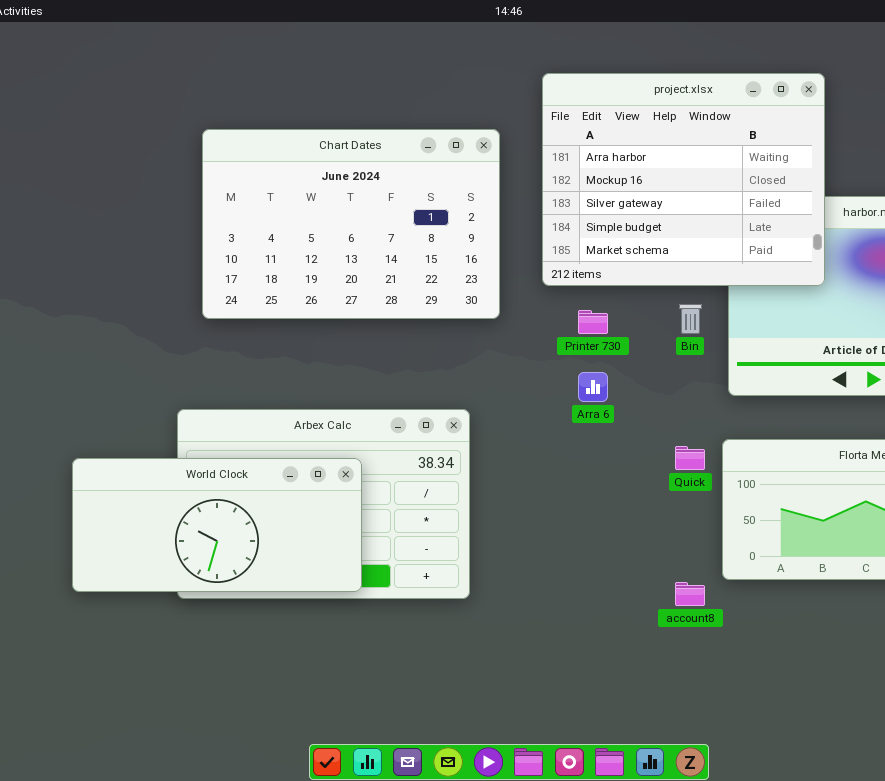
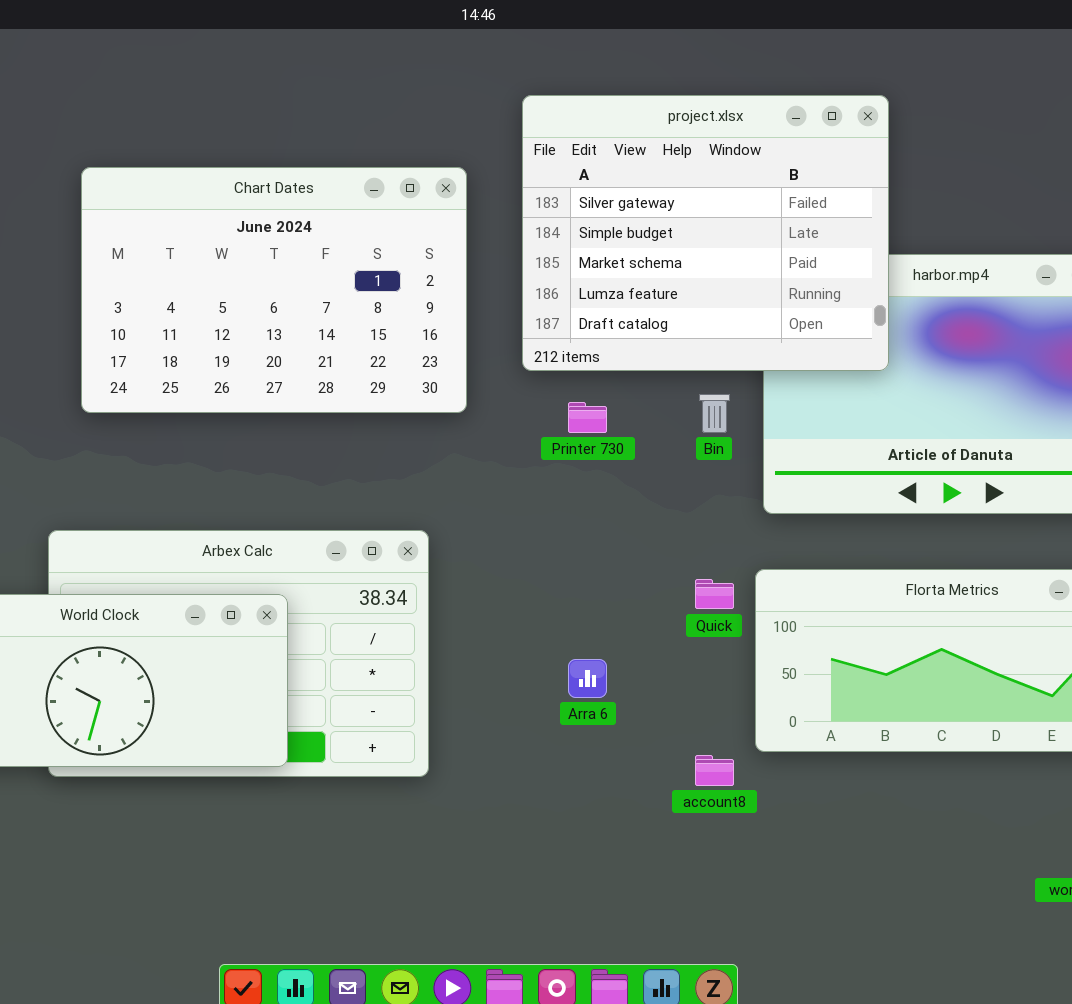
project.xlsx: [542,73,825,286] -> [522,95,889,371], scrolled down 2 rows
Arra 6: [578,372,608,402] -> [568,659,607,698], moved

